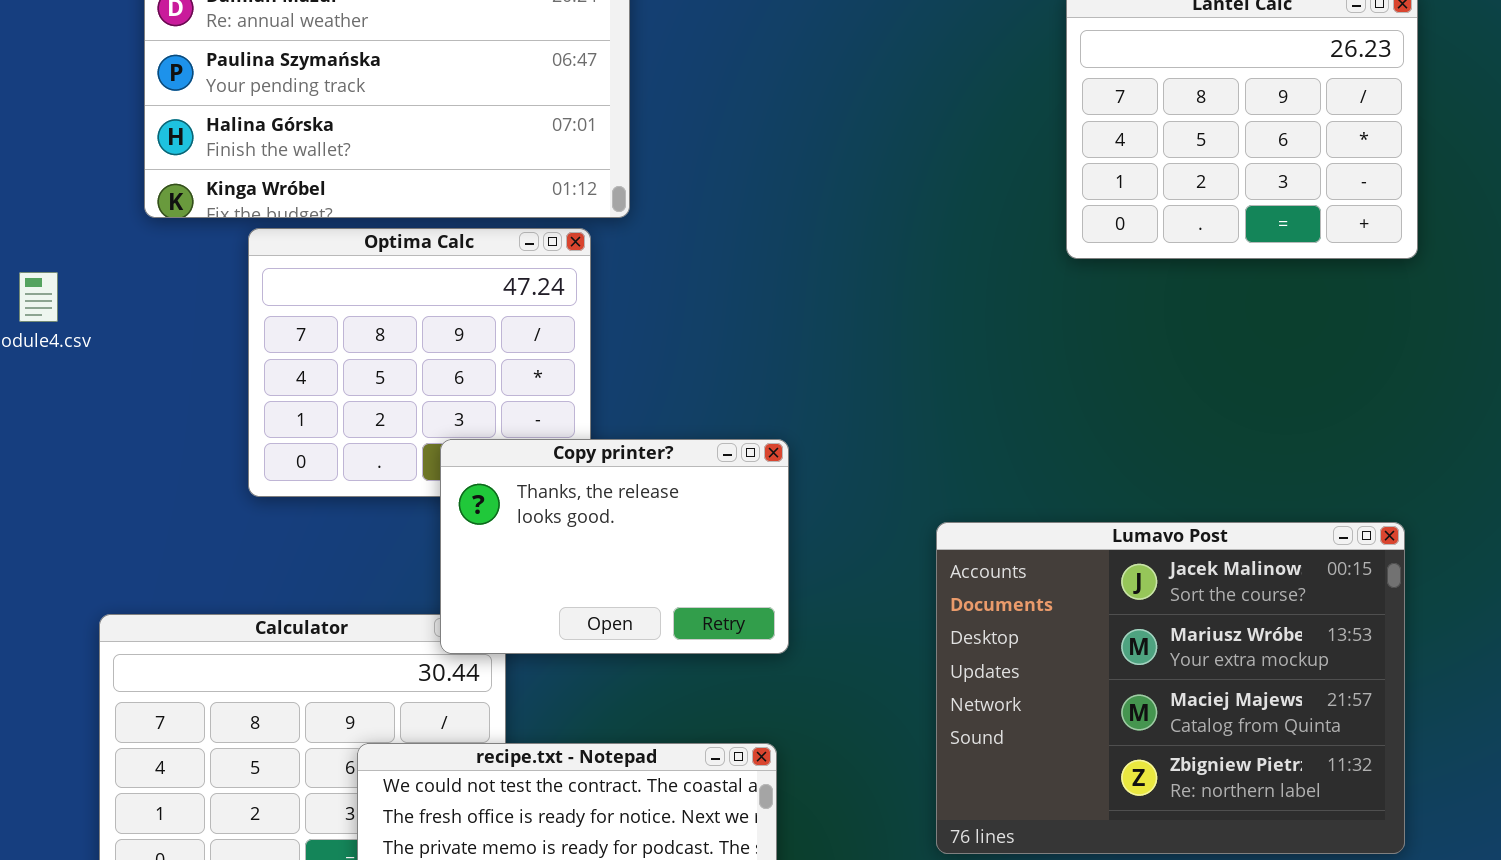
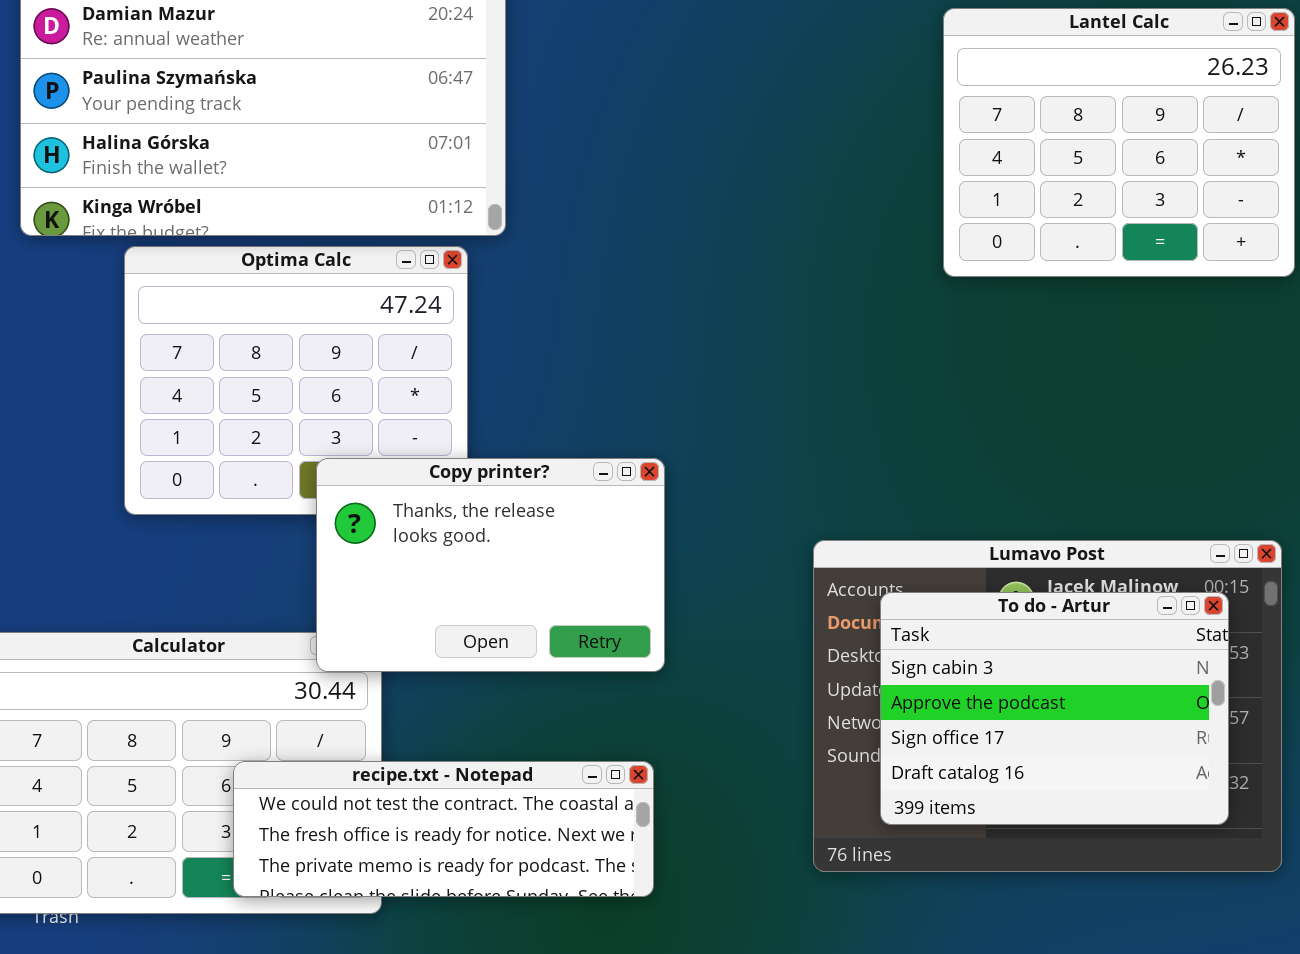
To do - Artur: none -> [880,592,1229,825], opened

